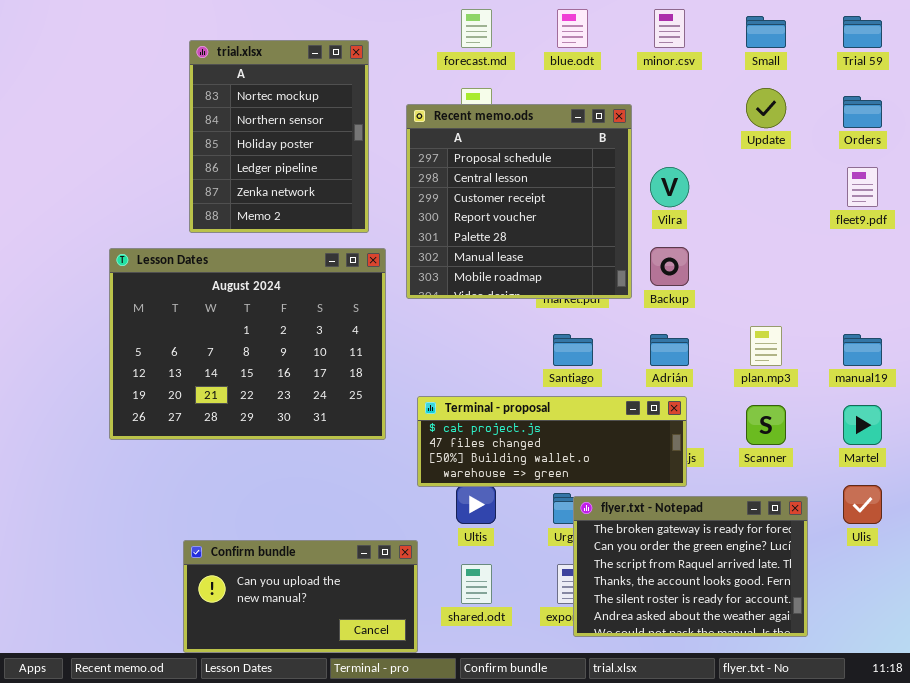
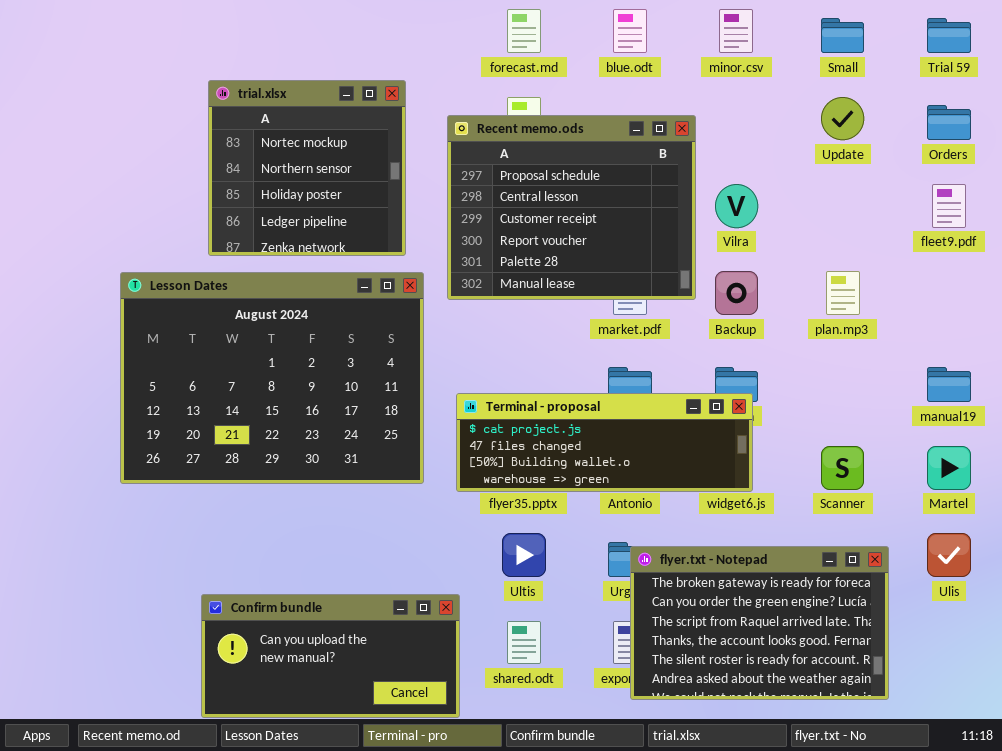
trial.xlsx: [189,40,369,233] -> [208,80,406,256], resized
Recent memo.ods: [406,104,632,299] -> [447,115,696,300], resized
plan.mp3: [750,326,782,366] -> [826,271,860,315], moved
Terminal - proposal: [417,396,687,487] -> [456,393,753,492], moved

